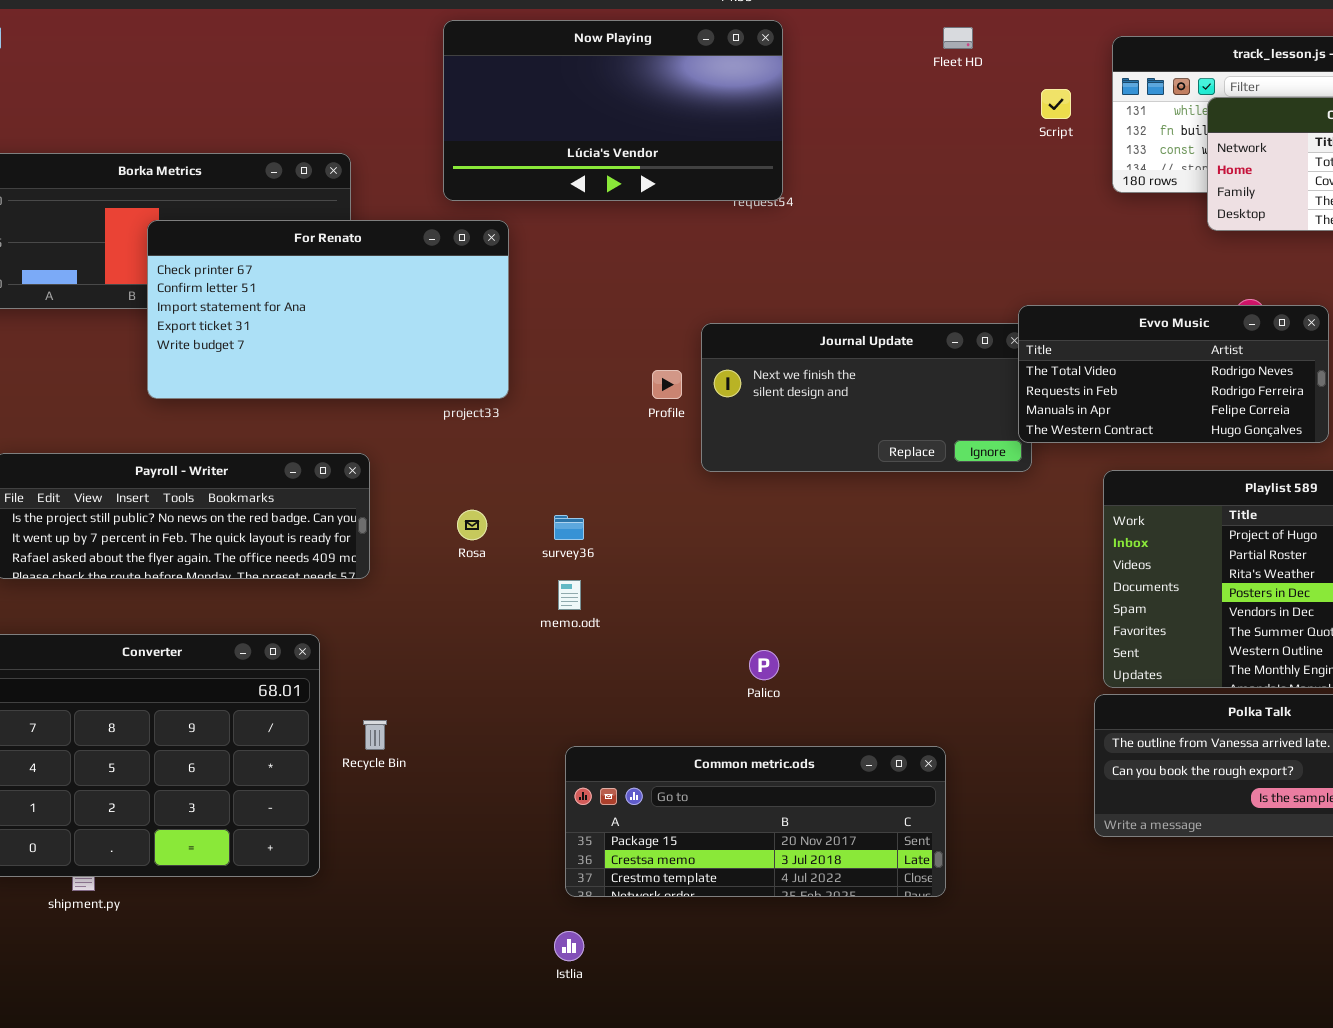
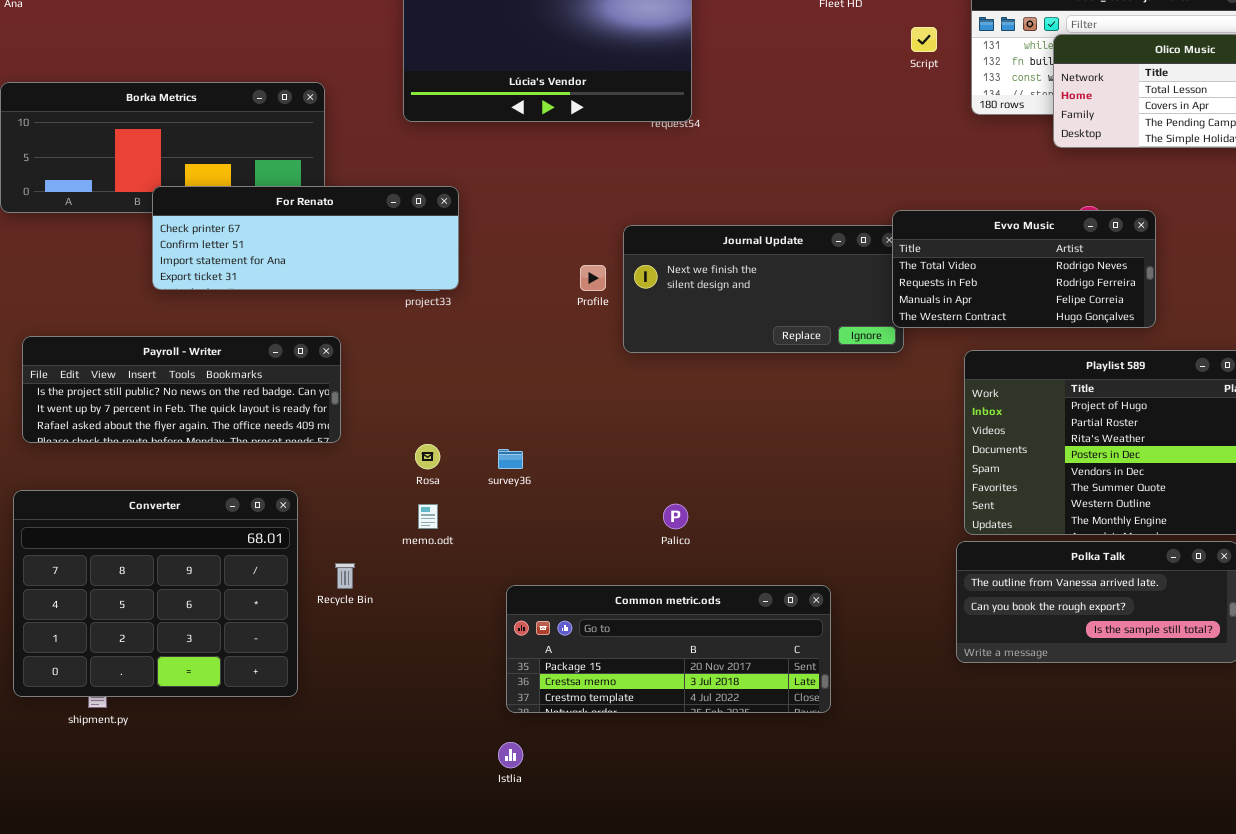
For Renato: [147,220,509,399] -> [152,186,459,290], resized
Rosa: [457,510,487,540] -> [415,444,440,469], moved
survey36: [554,515,584,540] -> [498,449,523,469], moved
memo.odt: [558,580,581,610] -> [418,504,438,529], moved

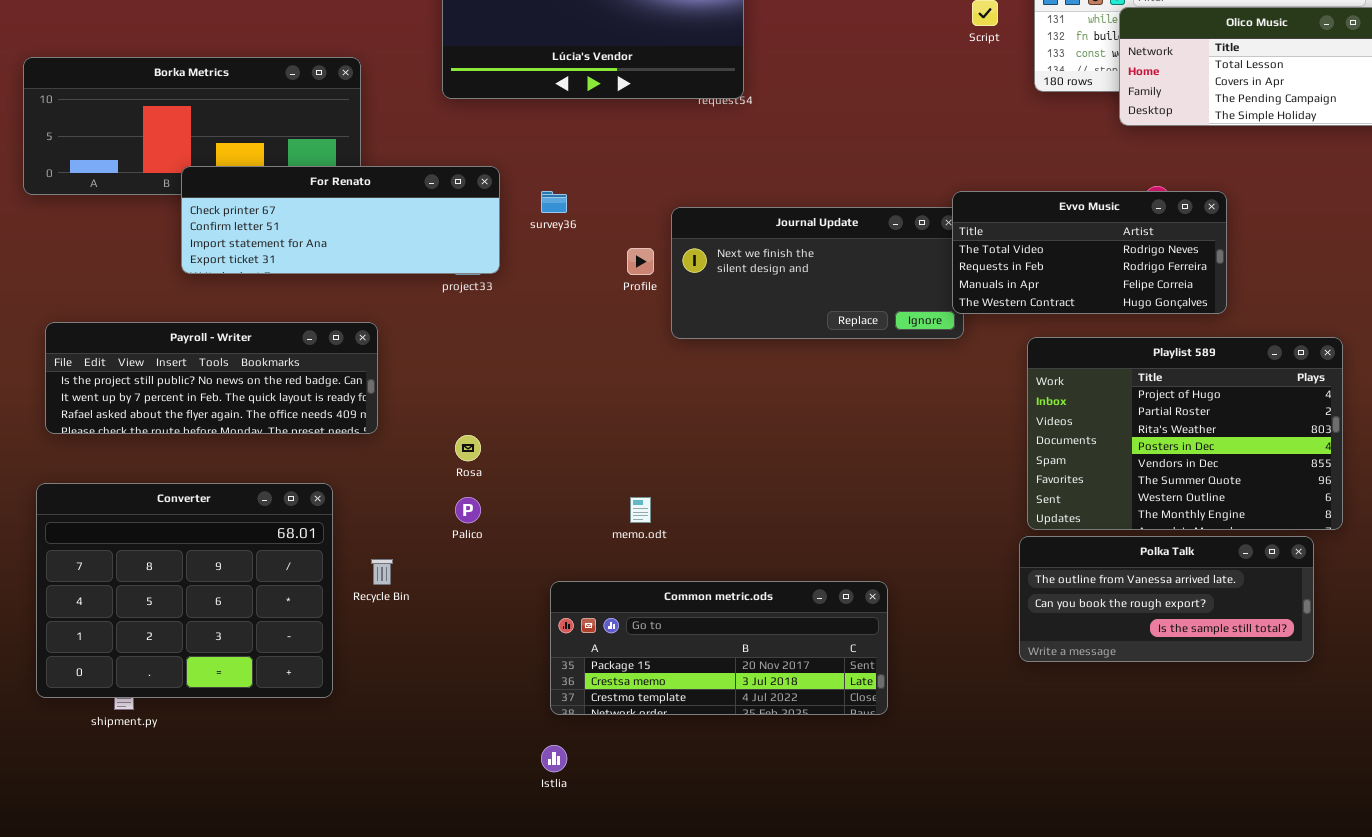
survey36: [498,449,523,469] -> [541,191,567,213], moved
memo.odt: [418,504,438,529] -> [630,497,651,523], moved
Palico: [663,504,688,529] -> [455,497,481,523], moved

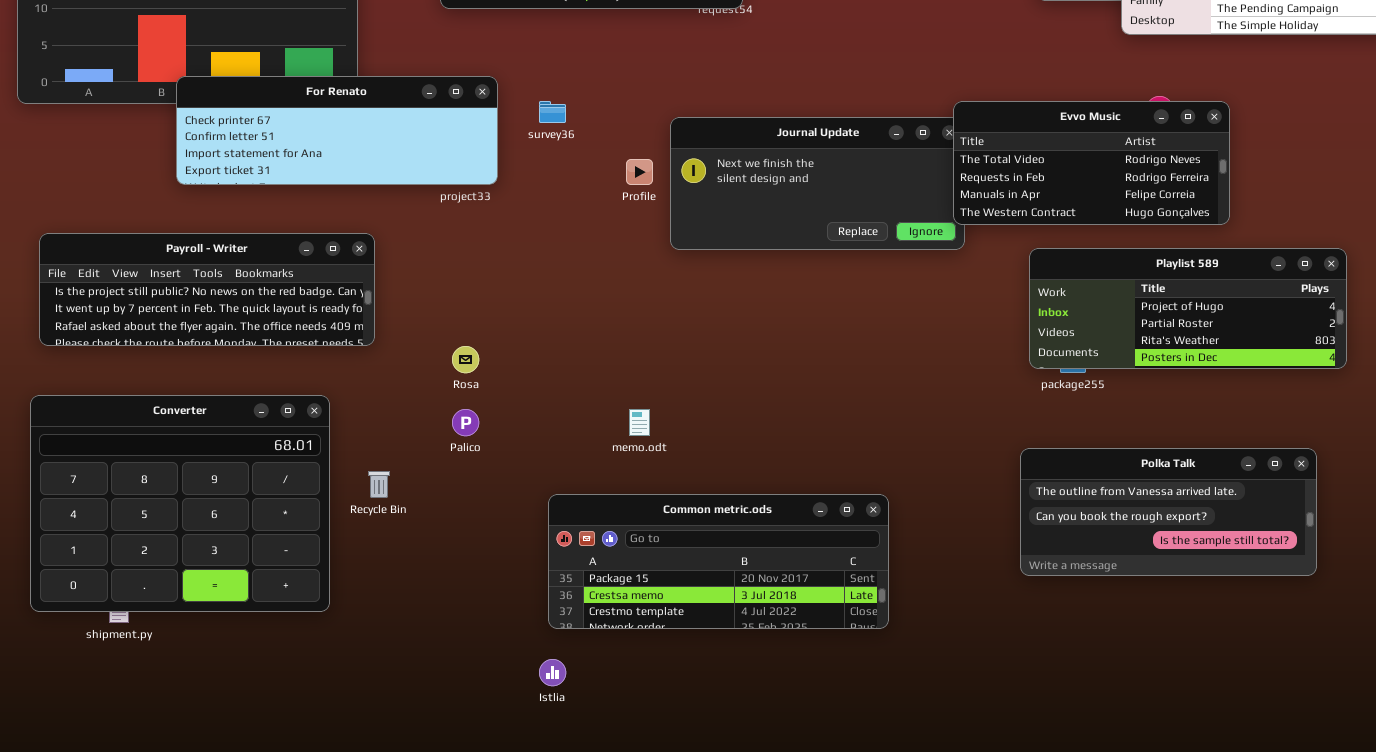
Playlist 589: [1027,337,1343,530] -> [1029,248,1347,369], resized

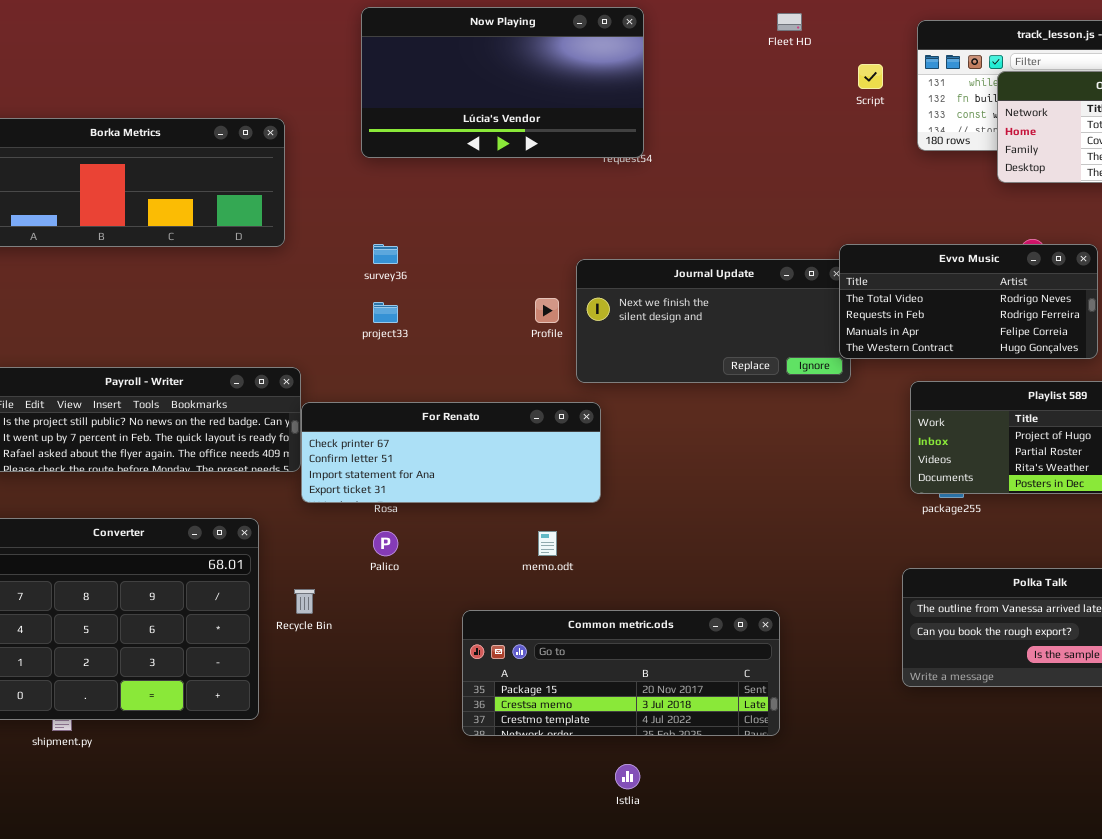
For Renato: [176,76,498,185] -> [301,402,601,503], moved
survey36: [539,101,566,123] -> [373,244,398,264], moved
Istlia: [539,659,566,686] -> [615,764,640,789], moved

